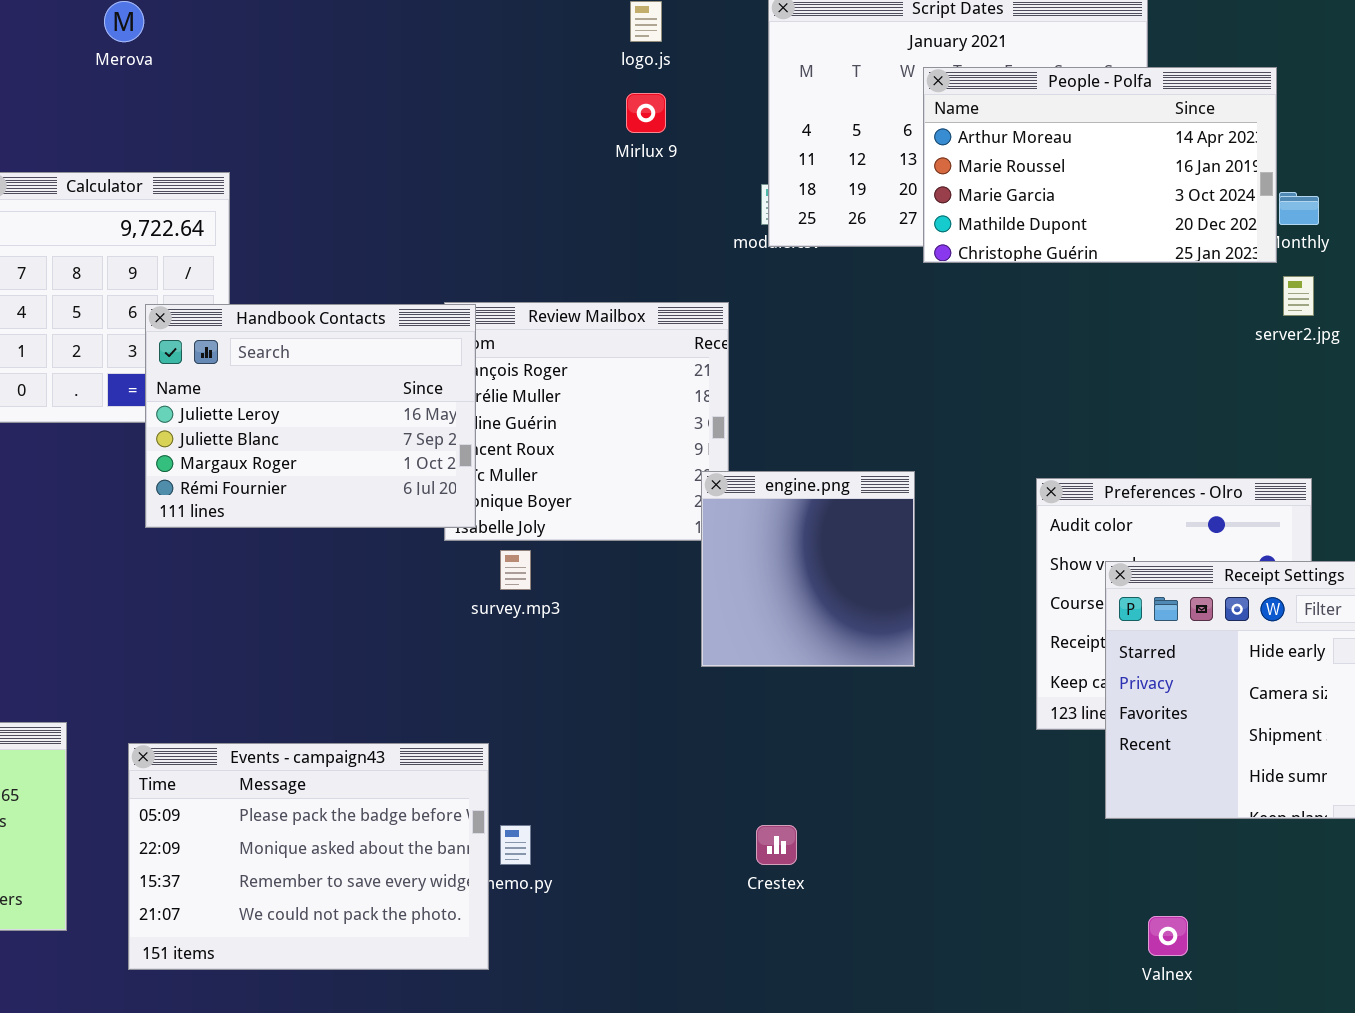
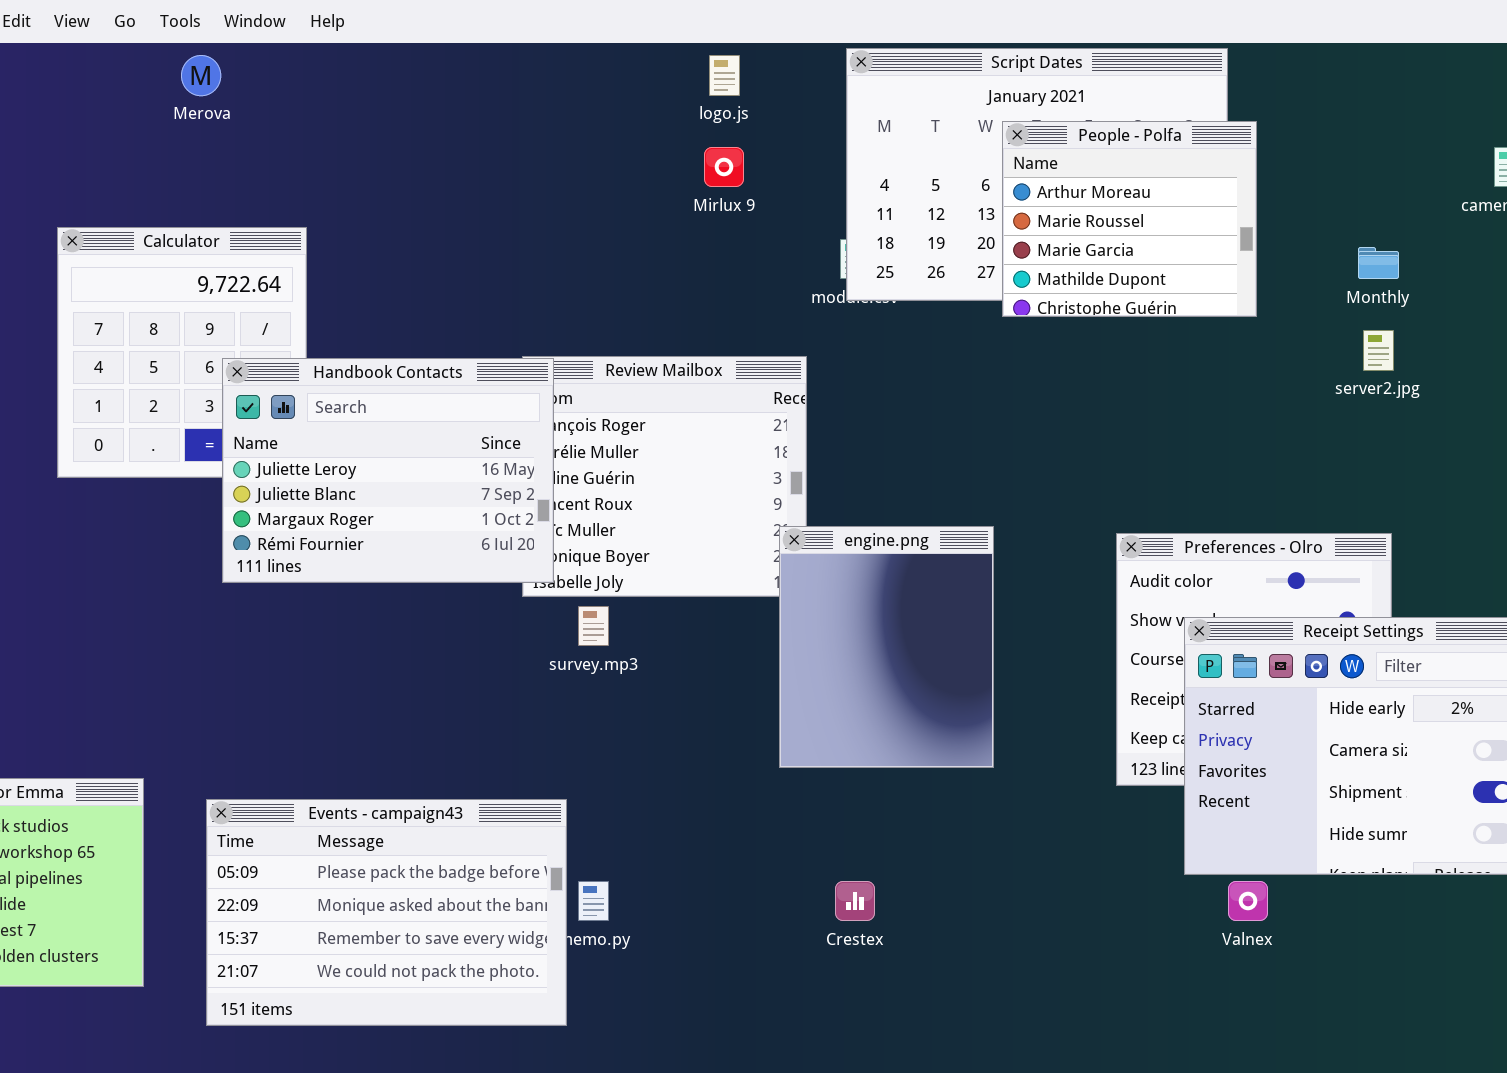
People - Polfa: [923,67,1277,263] -> [1002,121,1257,317], resized
engine.png: [701,471,915,667] -> [779,526,994,768], resized
Valnex: [1148,916,1188,956] -> [1228,881,1268,921], moved

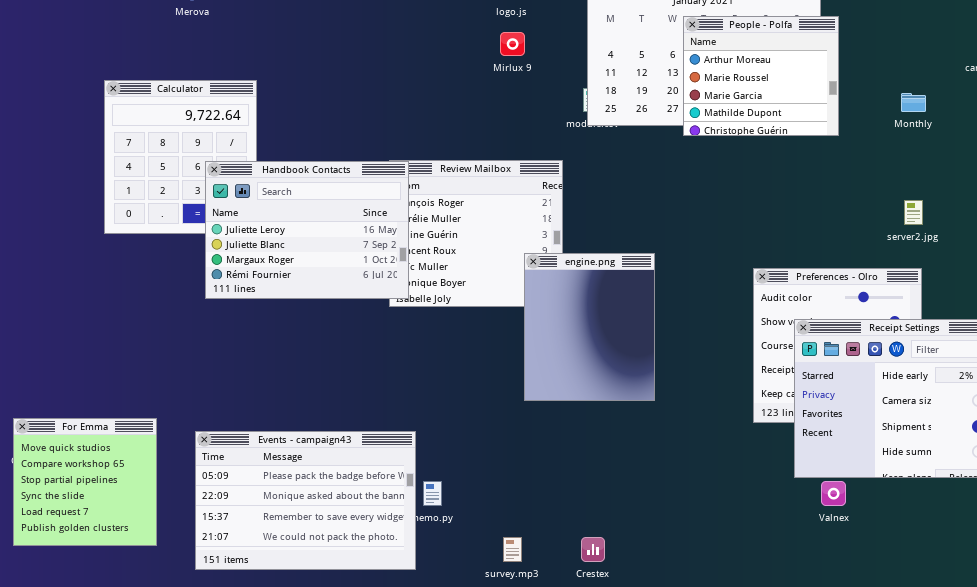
server2.jpg: [1363,330,1394,371] -> [904,200,923,225], moved
engine.png: [779,526,994,768] -> [524,253,655,401], moved
survey.mp3: [578,606,609,646] -> [503,537,522,562], moved
Crestex: [835,881,875,921] -> [581,537,605,562], moved

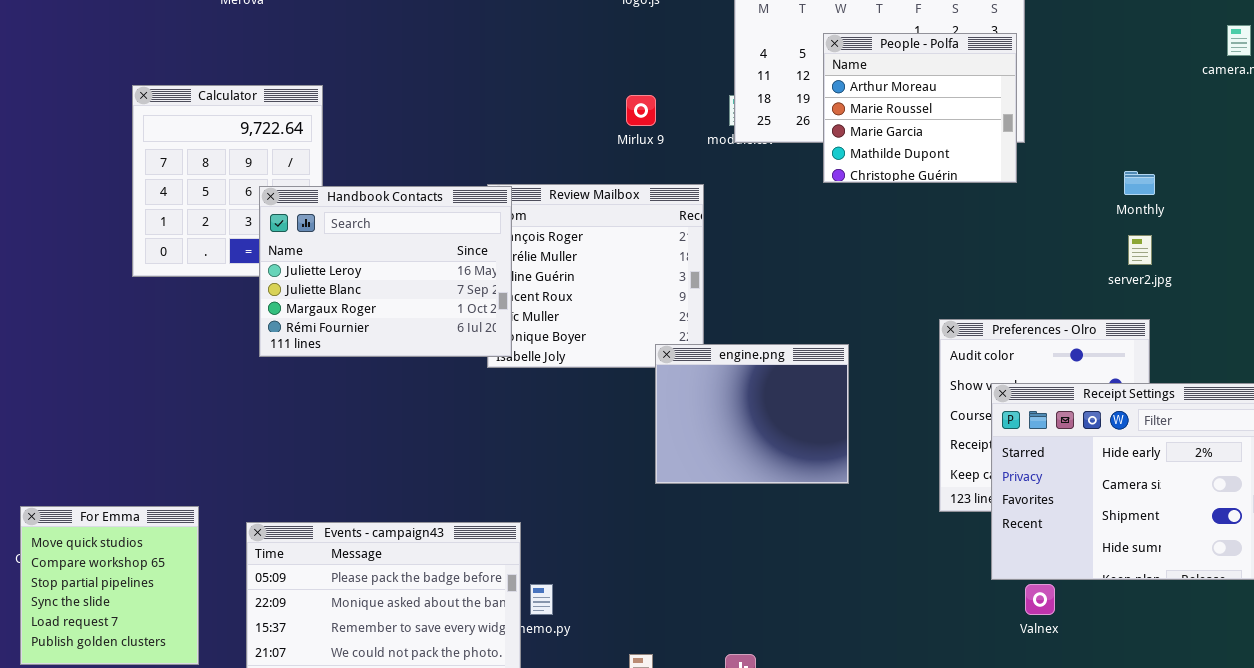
People - Polfa: [683,16,839,136] -> [823,33,1017,183], moved
Mirlux 9: [500,32,525,56] -> [626,95,656,126], moved
Monthly: [901,93,926,112] -> [1124,171,1155,195], moved
engine.png: [524,253,655,401] -> [655,344,849,484], resized

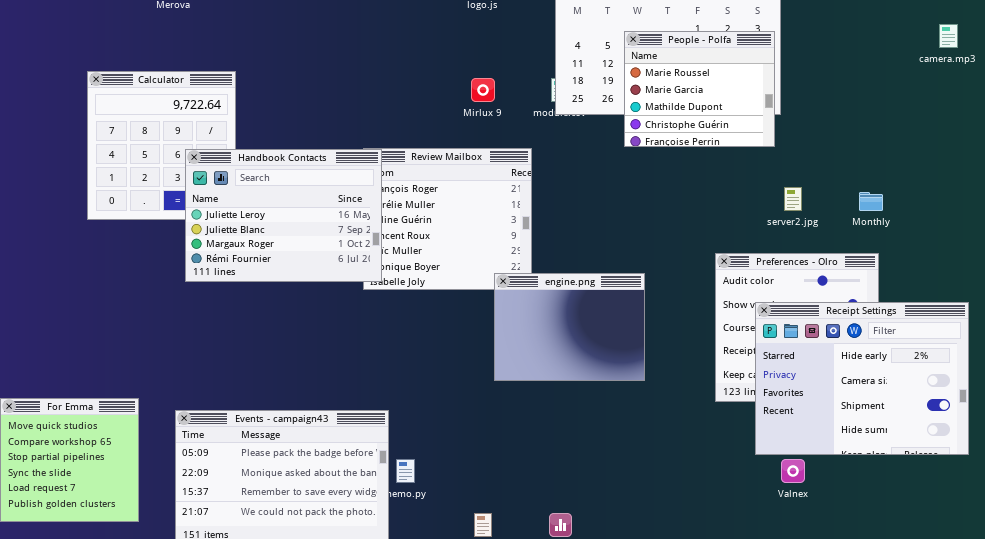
People - Polfa: [823,33,1017,183] -> [624,31,775,147], scrolled down 1 row
Monthly: [1124,171,1155,195] -> [859,192,883,211], moved
server2.jpg: [1128,235,1152,265] -> [784,187,802,211], moved

